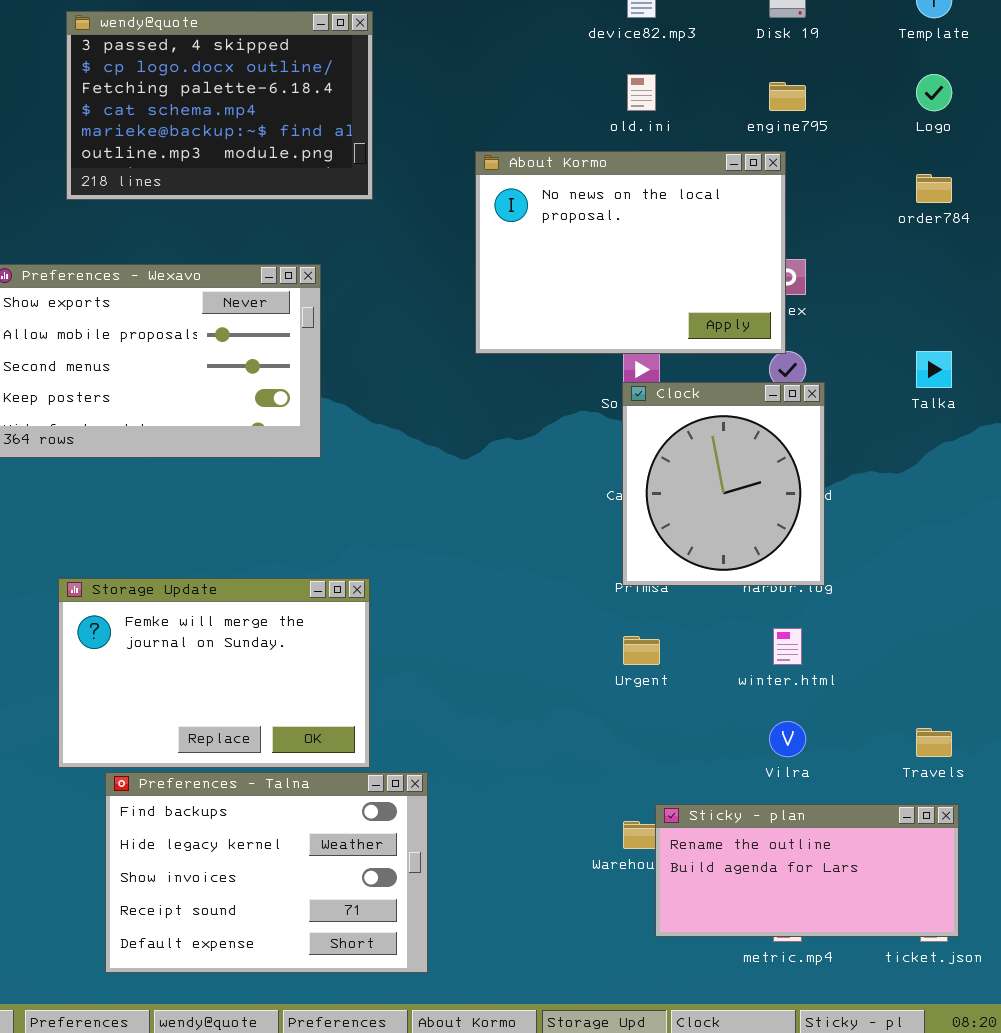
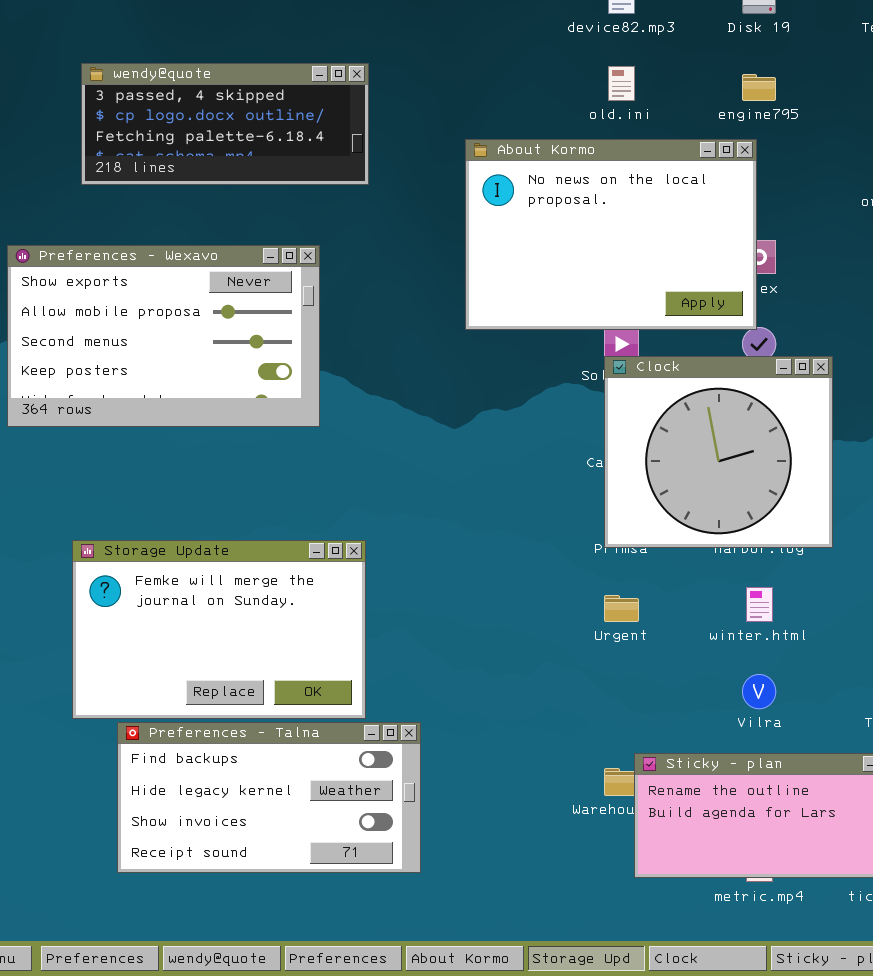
wendy@quote: [66,11,373,200] -> [81,63,369,185], resized
Clock: [622,382,825,586] -> [604,356,833,548], resized
Preferences - Talna: [105,772,428,973] -> [117,722,421,873], resized

